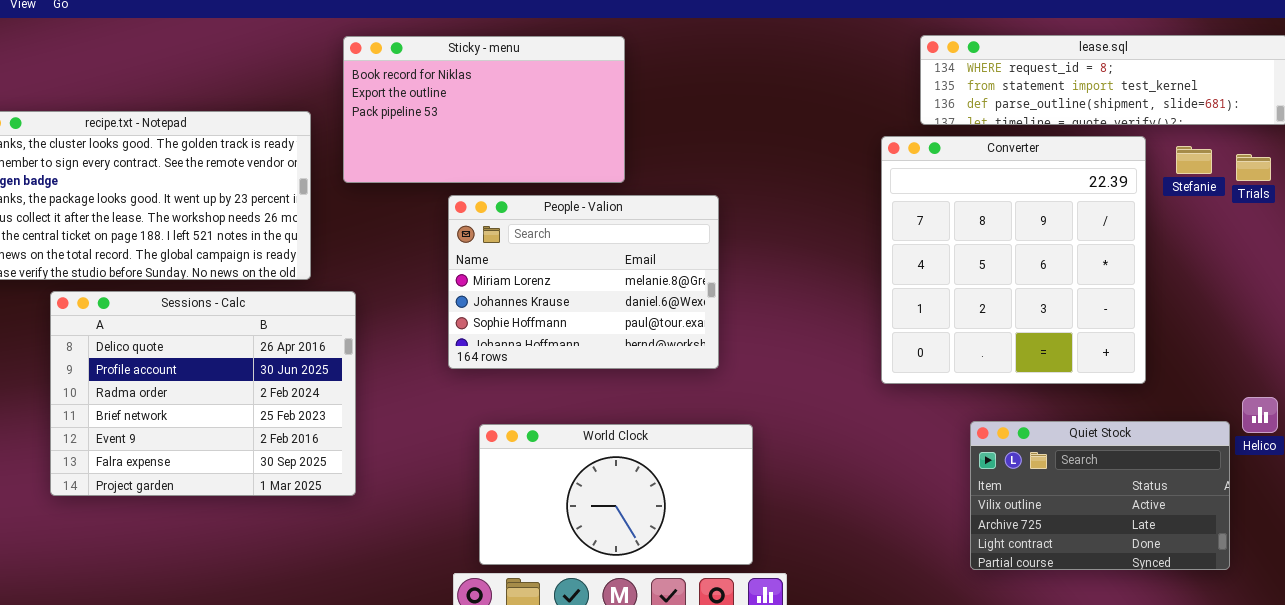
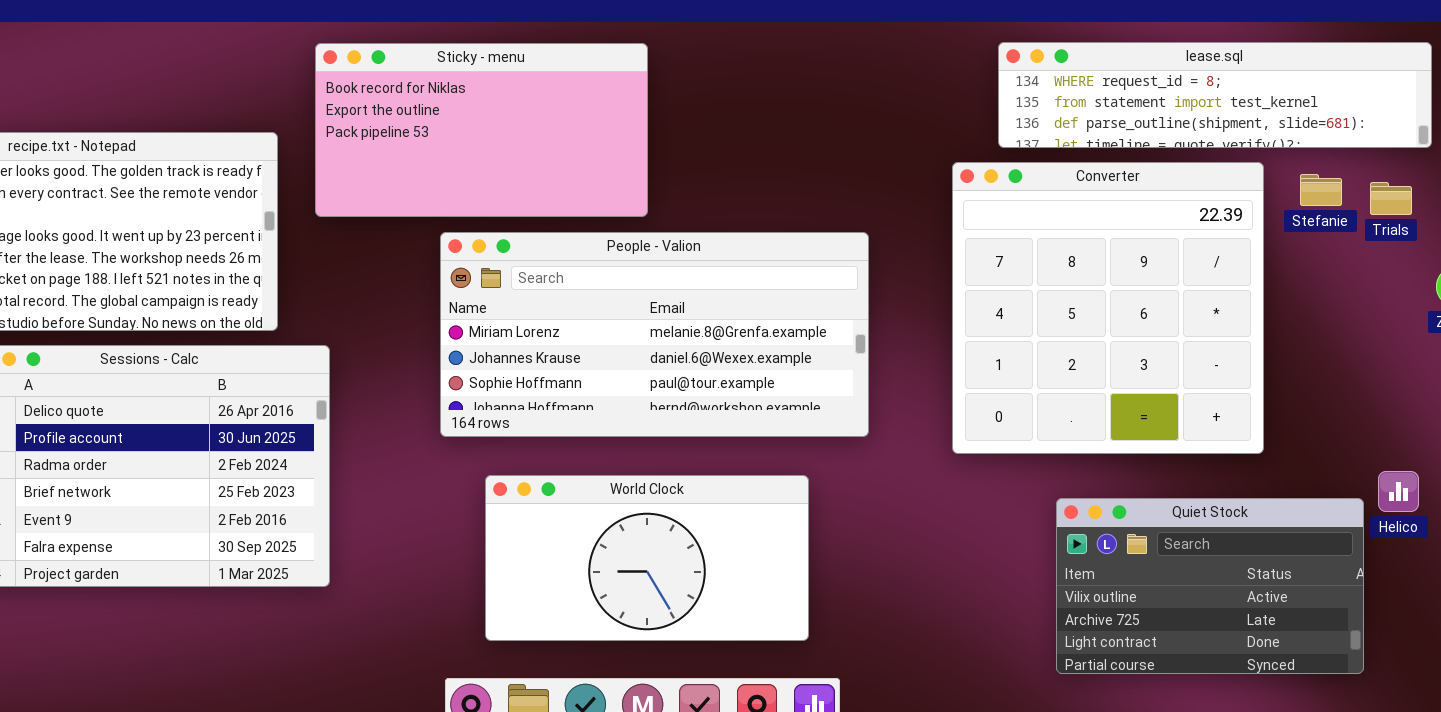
People - Valion: [448,195,719,369] -> [440,232,869,437], resized
World Clock: [479,424,753,565] -> [485,475,809,641], moved

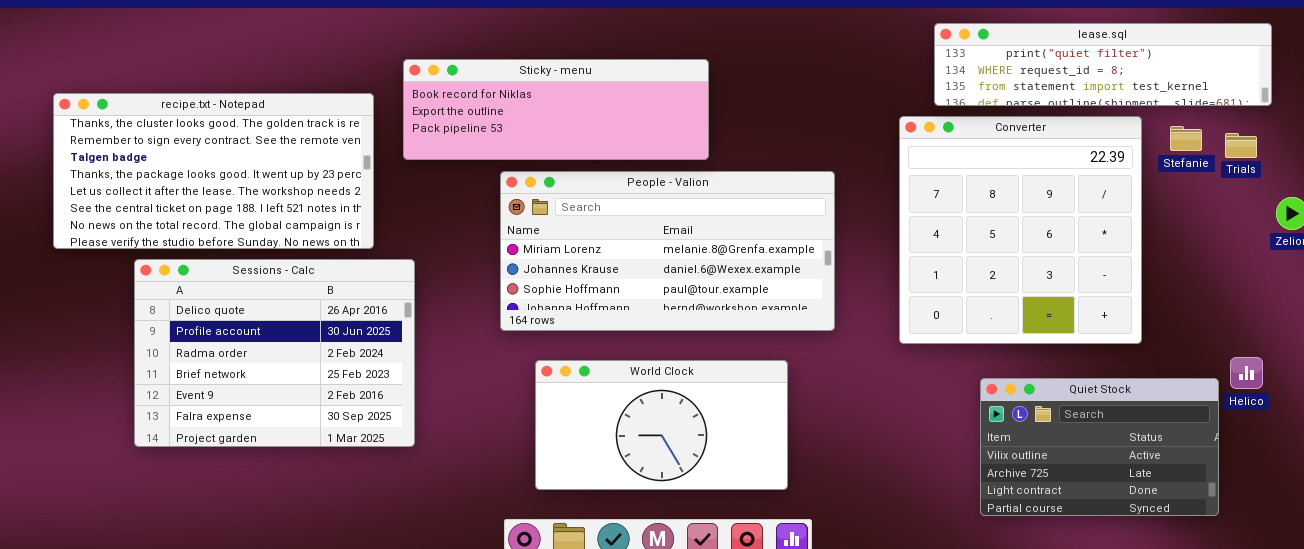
lease.sql: [998,42,1432,148] -> [934,23,1272,106], scrolled up 1 row
Sticky - menu: [315,43,648,217] -> [403,59,709,160], resized

